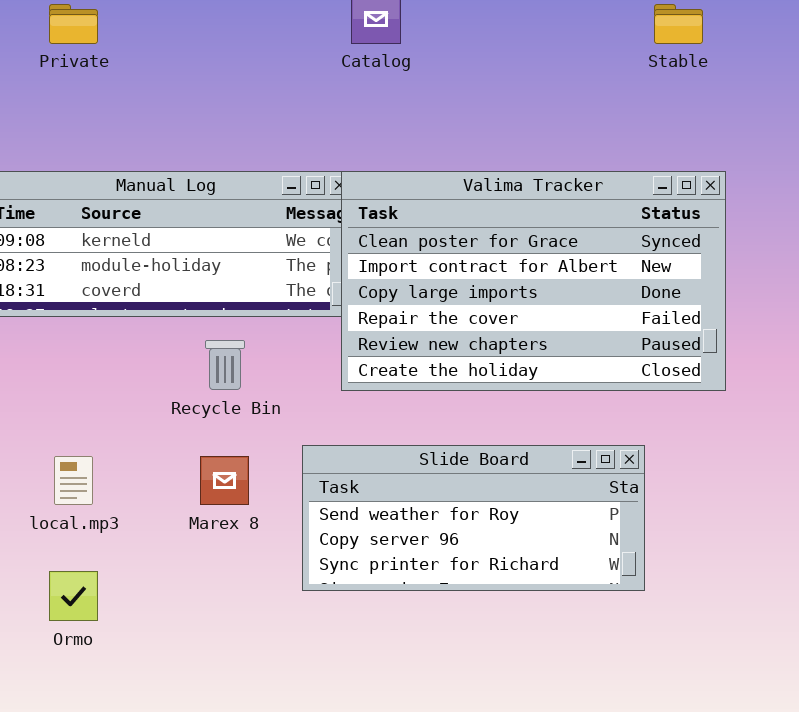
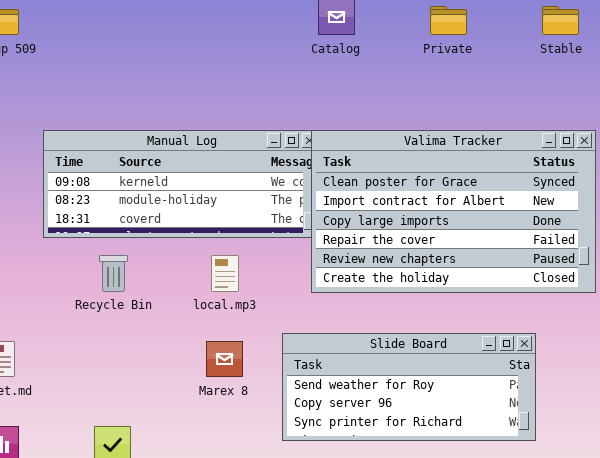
Private: [49,4,98,44] -> [430,6,467,35], moved
Recycle Bin: [205,340,245,390] -> [99,255,128,292], moved
local.mp3: [54,456,93,505] -> [211,255,239,292], moved

